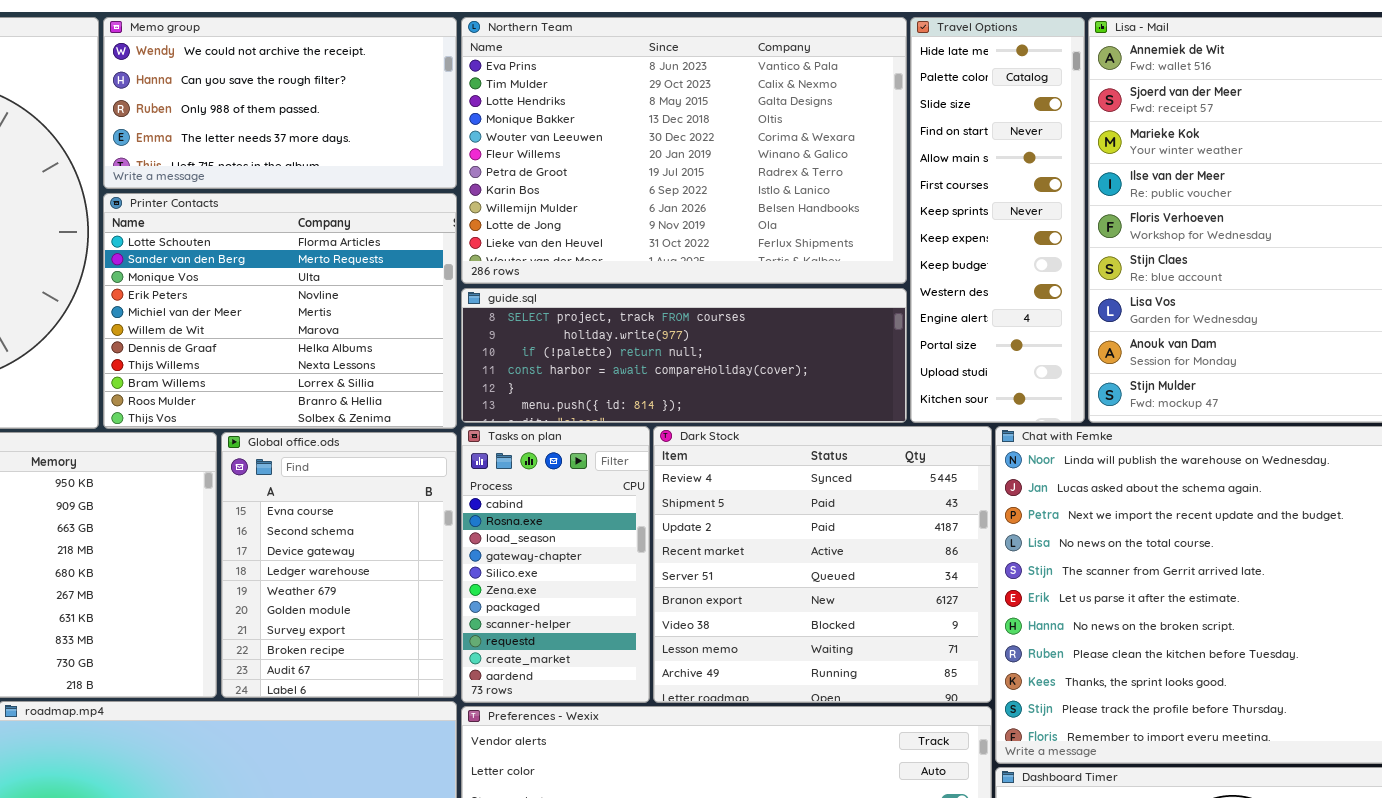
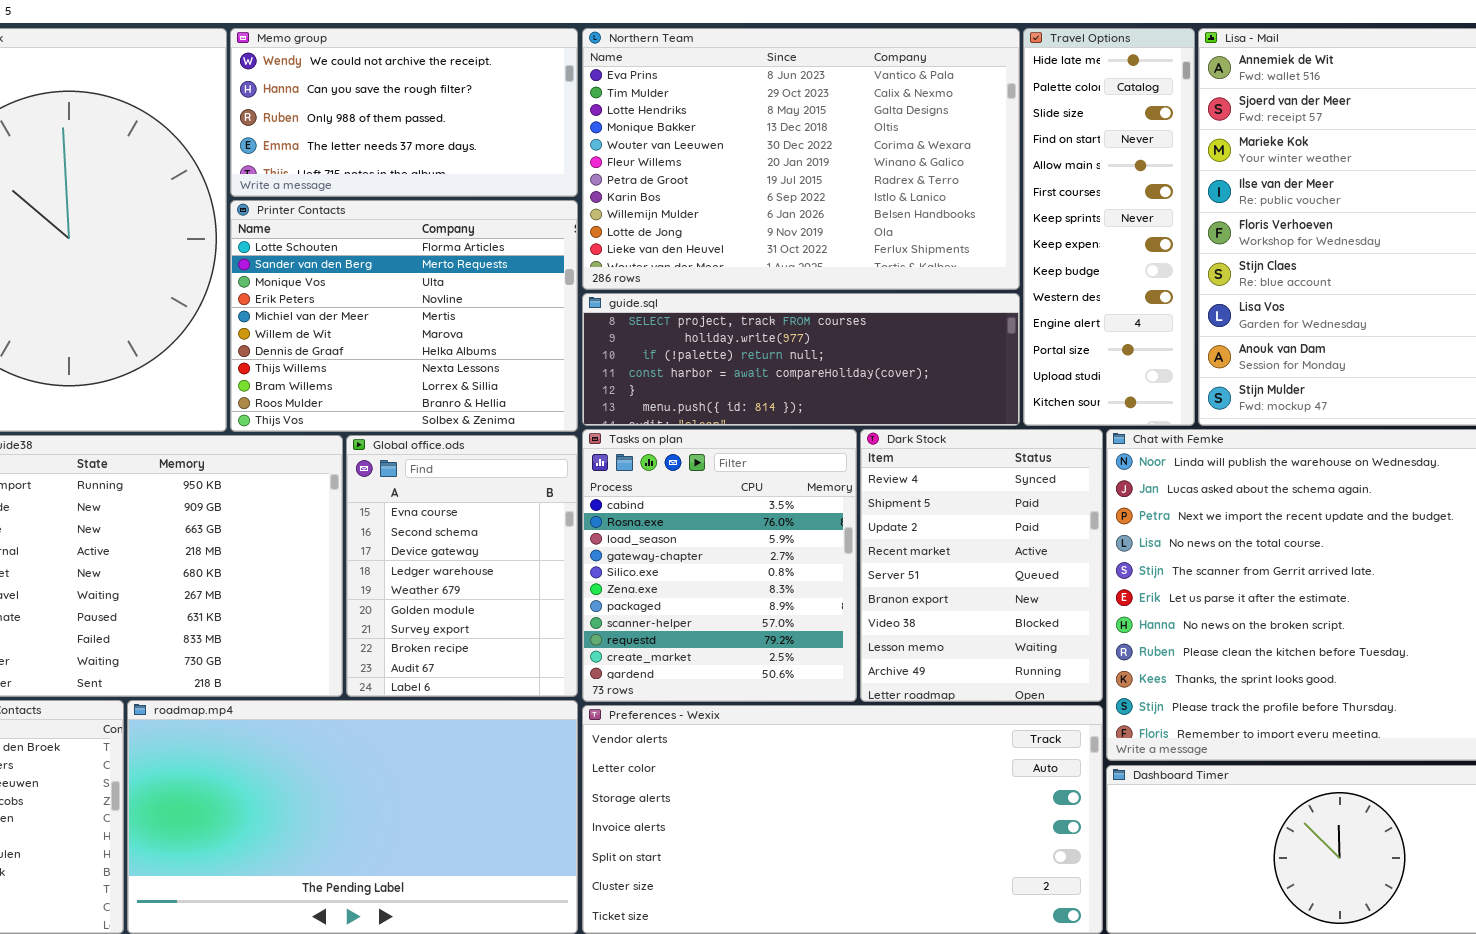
Tasks on plan: [461,426,650,703] -> [582,429,857,702], resized
Dark Stock: [653,426,992,703] -> [860,429,1103,702], resized

